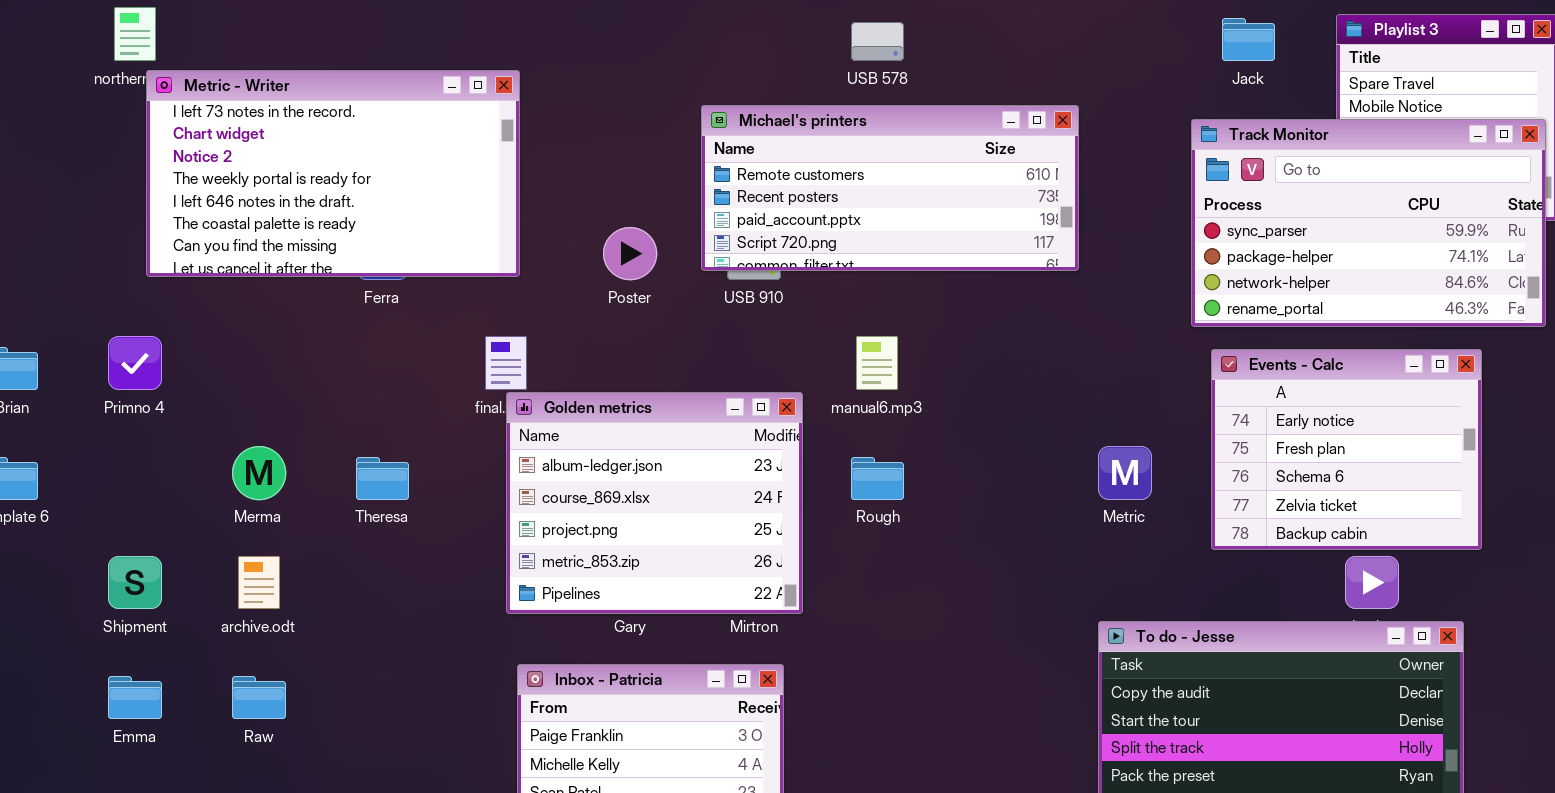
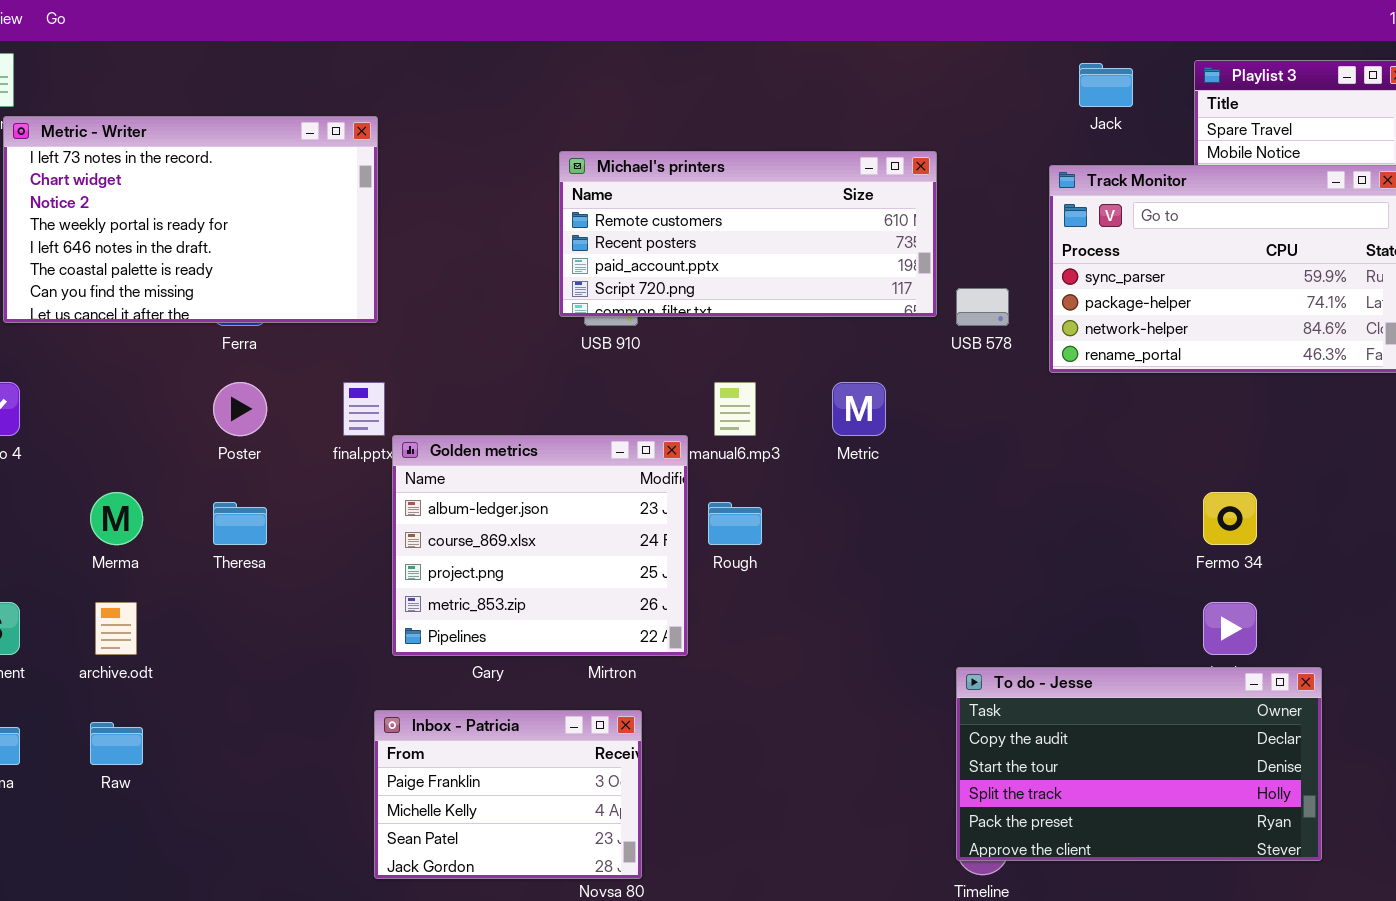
USB 578: [851,22,904,61] -> [956,288,1009,326], moved
Poster: [603,227,657,280] -> [213,382,267,436], moved
Events - Calc: [1211,349,1482,550] -> none, closed
Golden metrics: [506,392,803,614] -> [392,435,688,656], moved
Metric: [1098,446,1152,500] -> [832,382,886,436], moved

